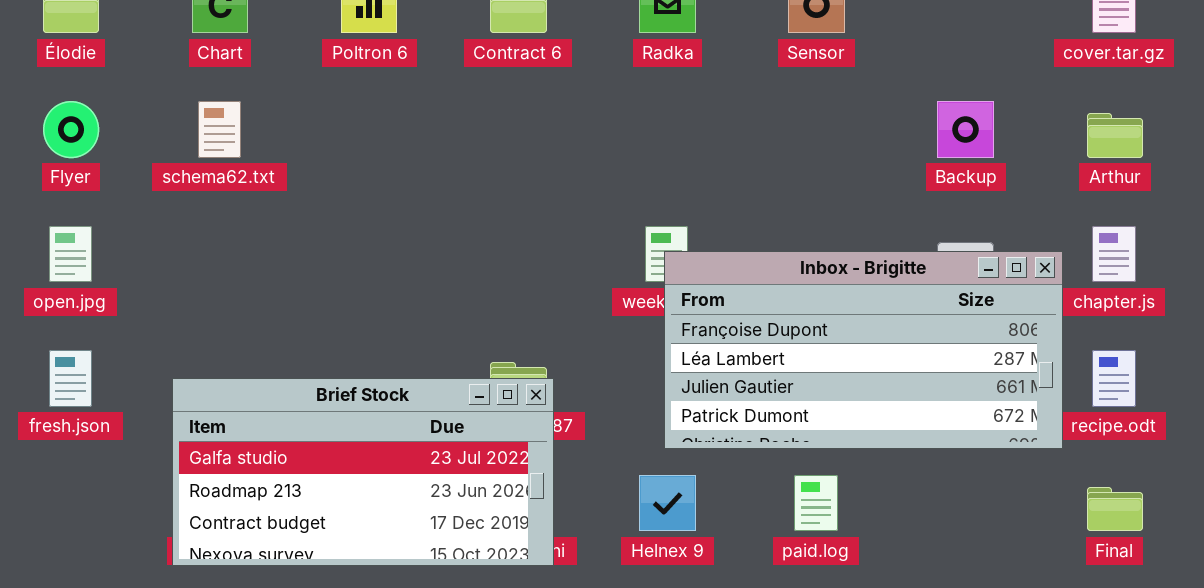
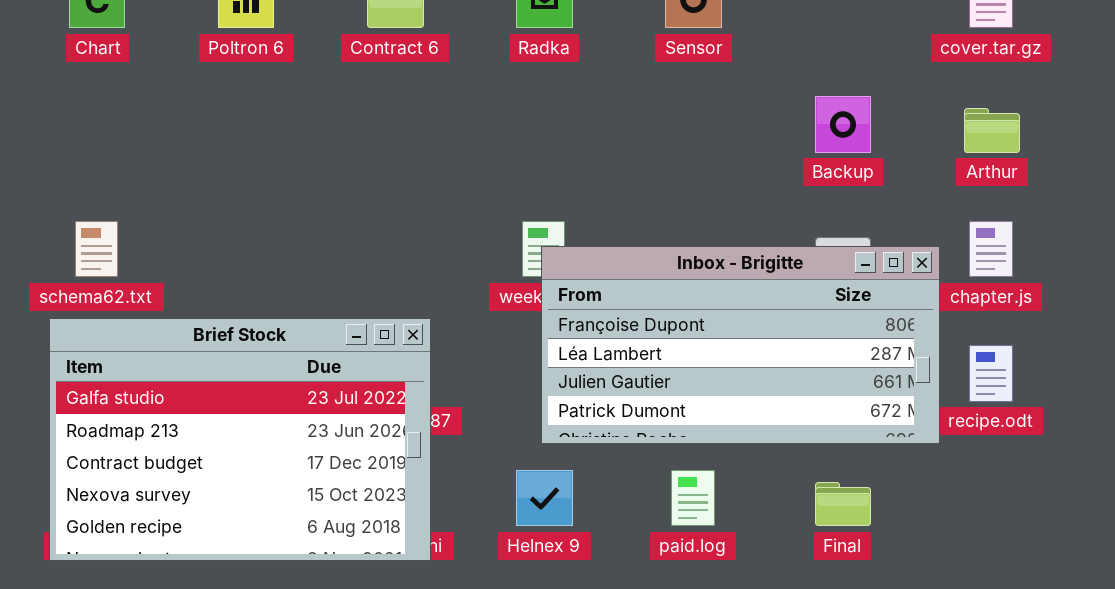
schema62.txt: [198,101,241,158] -> [75,221,118,277], moved
Brief Stock: [172,378,554,566] -> [49,318,431,561], resized
Final: [1087,487,1143,531] -> [815,482,871,526], moved

